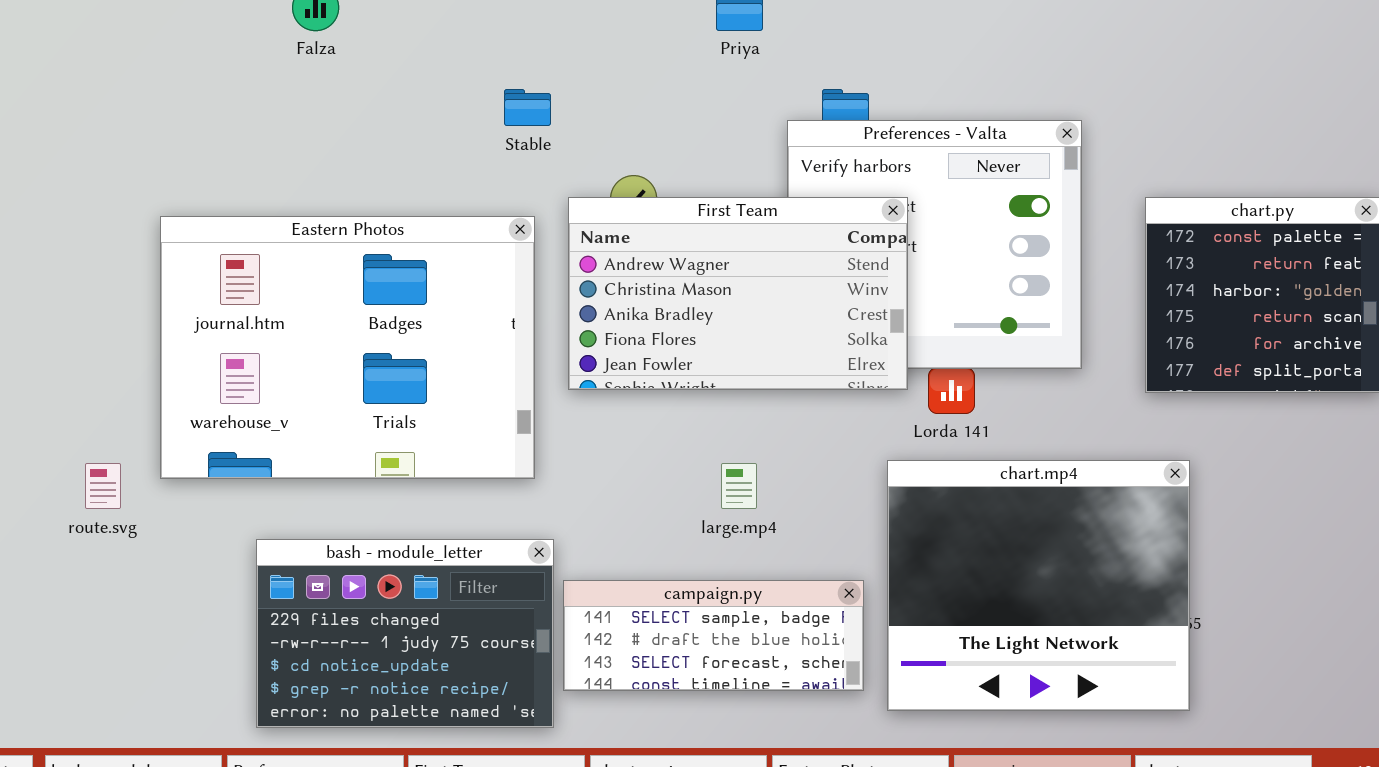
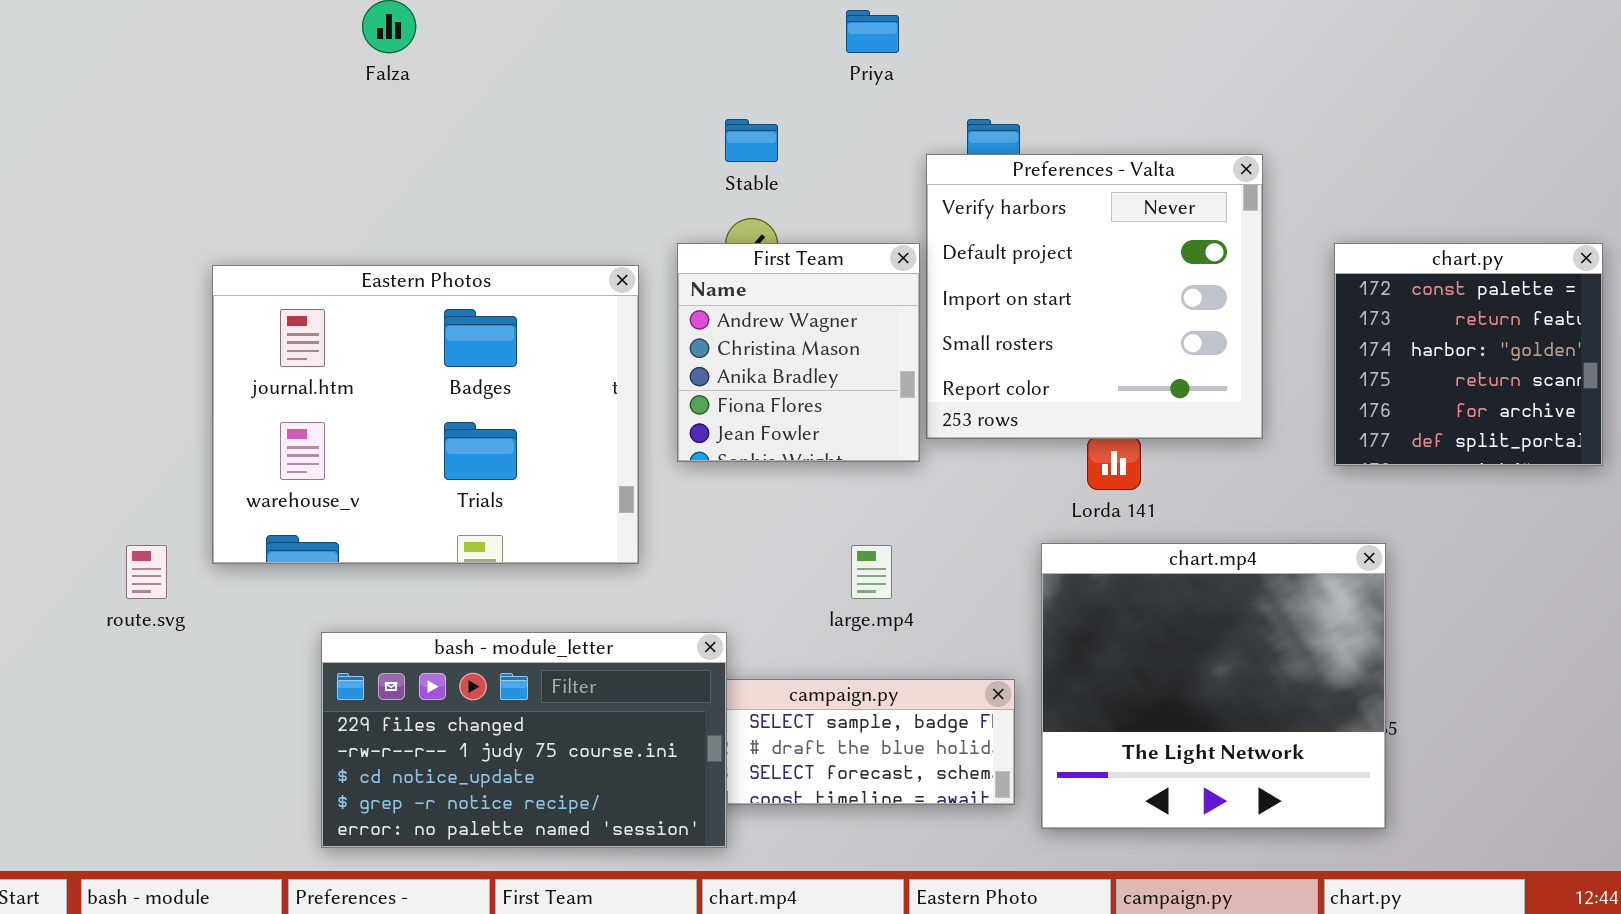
Stable: [504,89,551,126] -> [725,119,778,162], moved
First Team: [568,197,908,390] -> [677,243,920,462], resized
bash - module_letter: [256,539,554,728] -> [321,632,727,848], resized

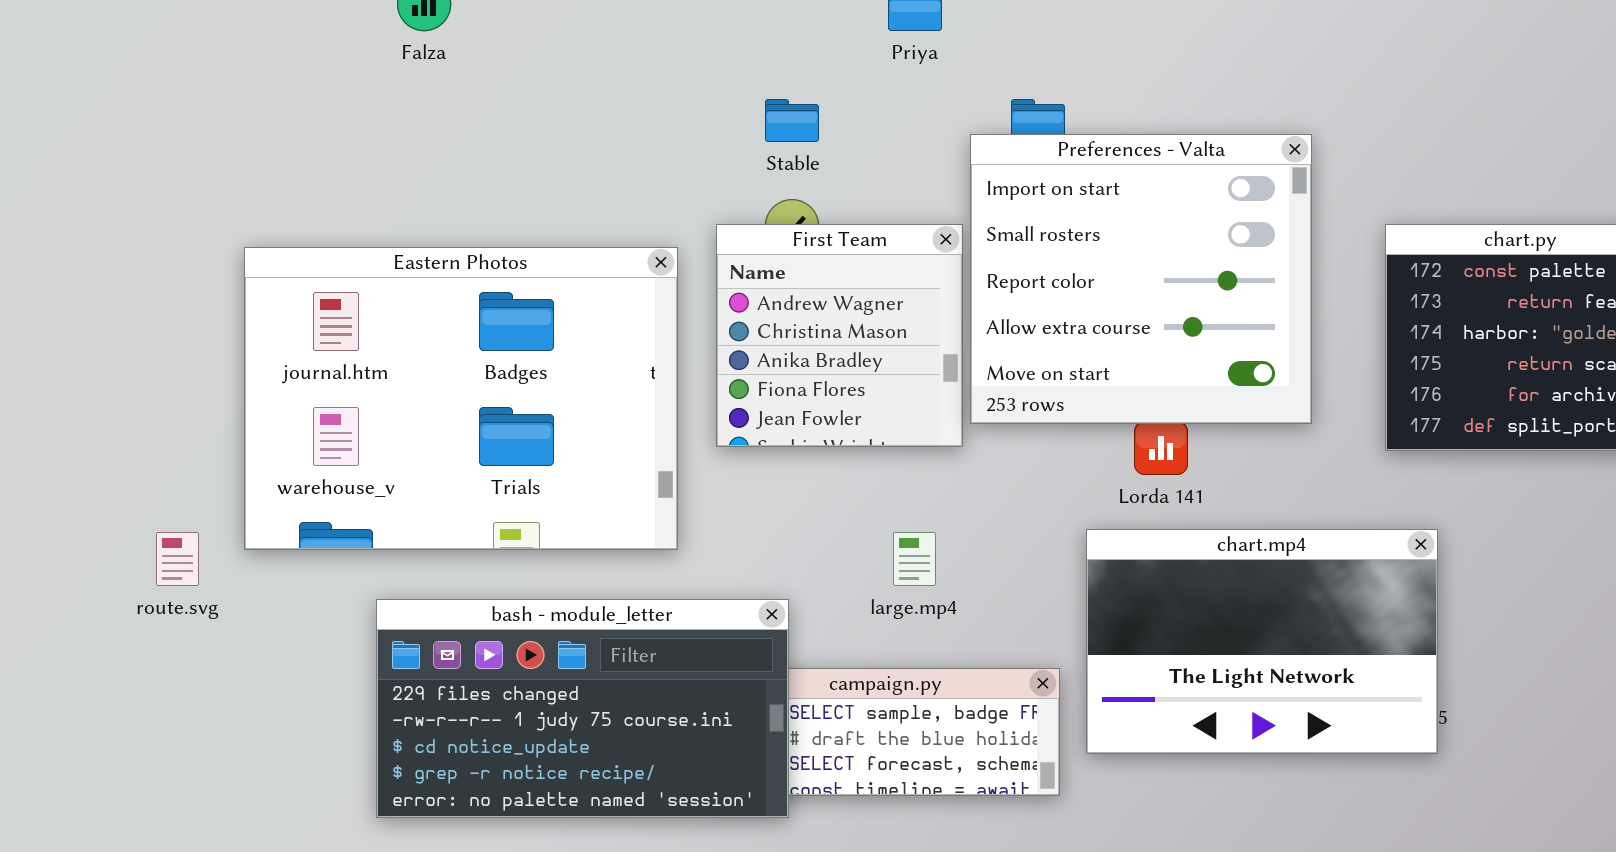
Preferences - Valta: [926,154,1263,439] -> [970,134,1312,424], scrolled down 2 rows
chart.mp4: [1041,543,1386,829] -> [1086,529,1438,754], resized
bash - module_letter: [321,632,727,848] -> [376,599,789,818], moved

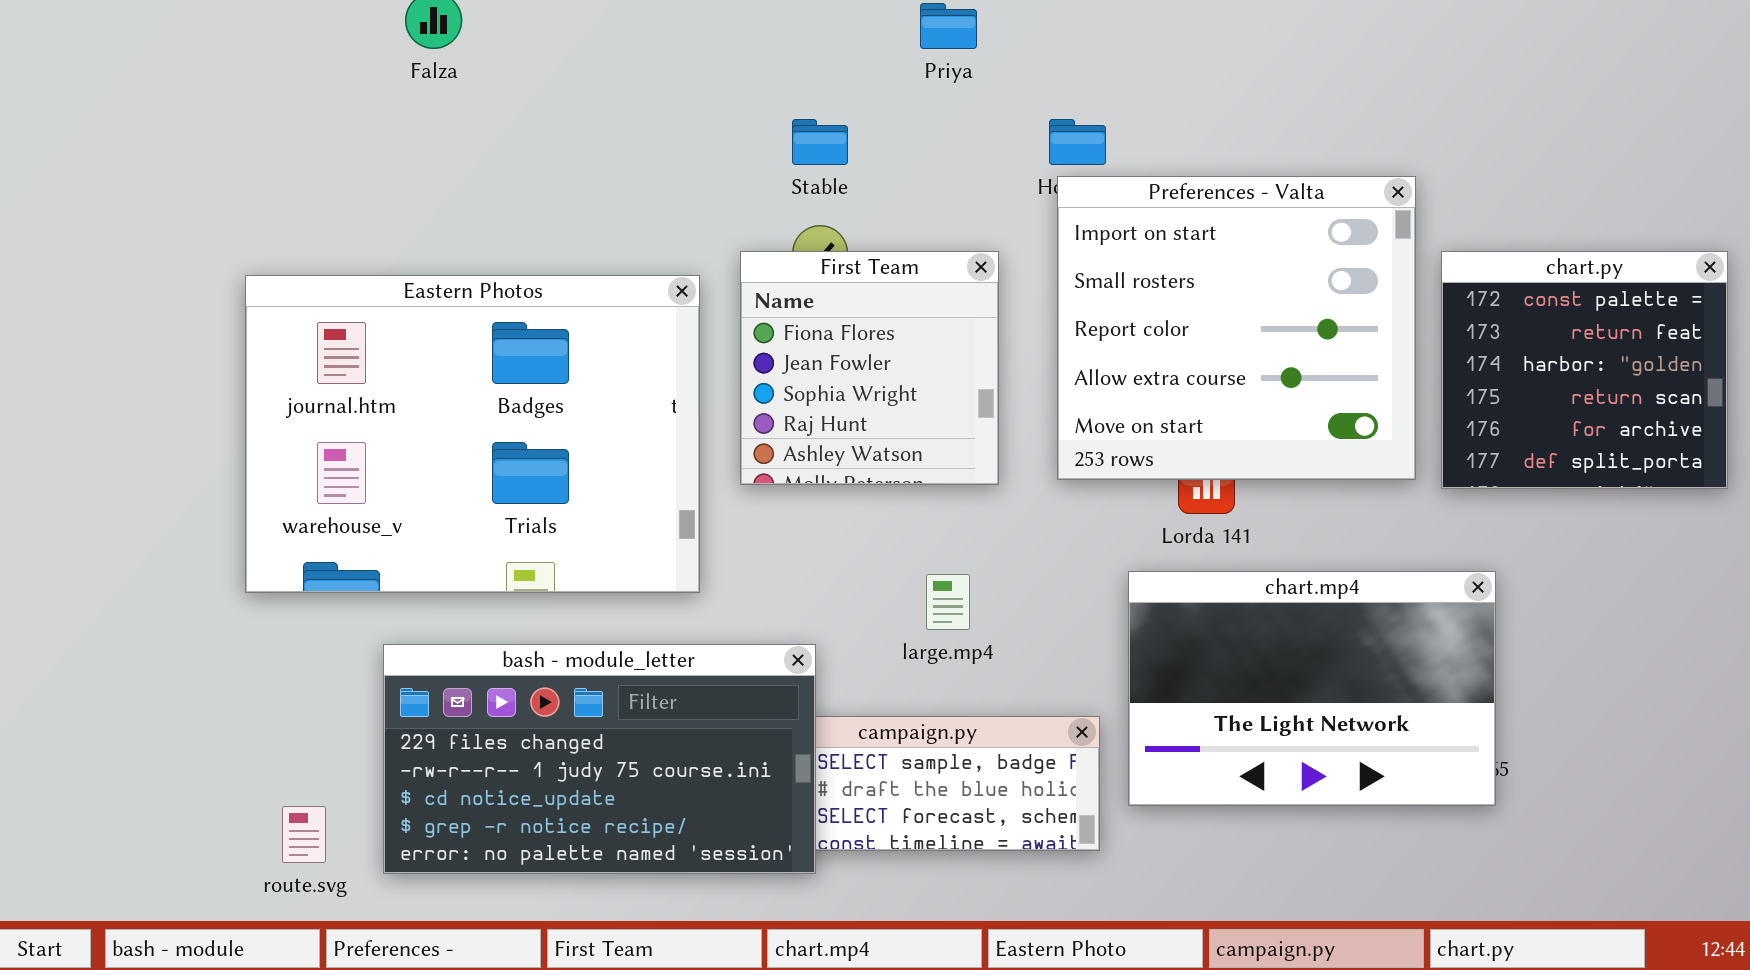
Preferences - Valta: [970,134,1312,424] -> [1057,176,1416,480], moved
First Team: [716,224,963,447] -> [740,251,999,485], scrolled down 3 rows
route.svg: [156,532,199,586] -> [282,806,326,863], moved

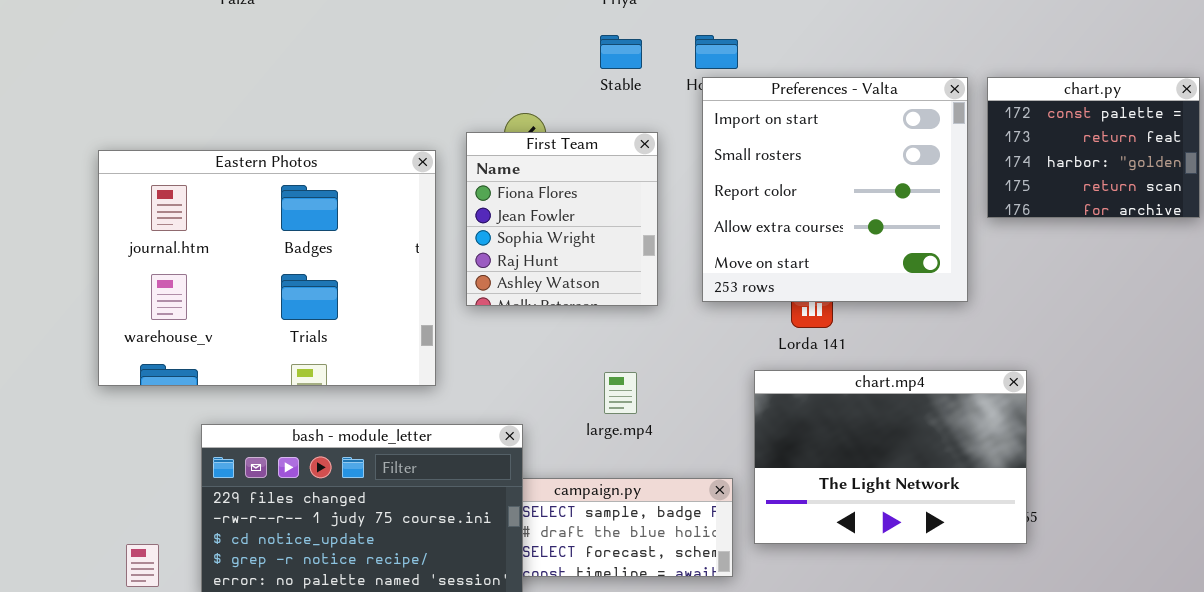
Stable: [792,119,848,165] -> [600,35,642,69], moved
chart.py: [1441,251,1728,489] -> [987,77,1200,218], moved, resized

